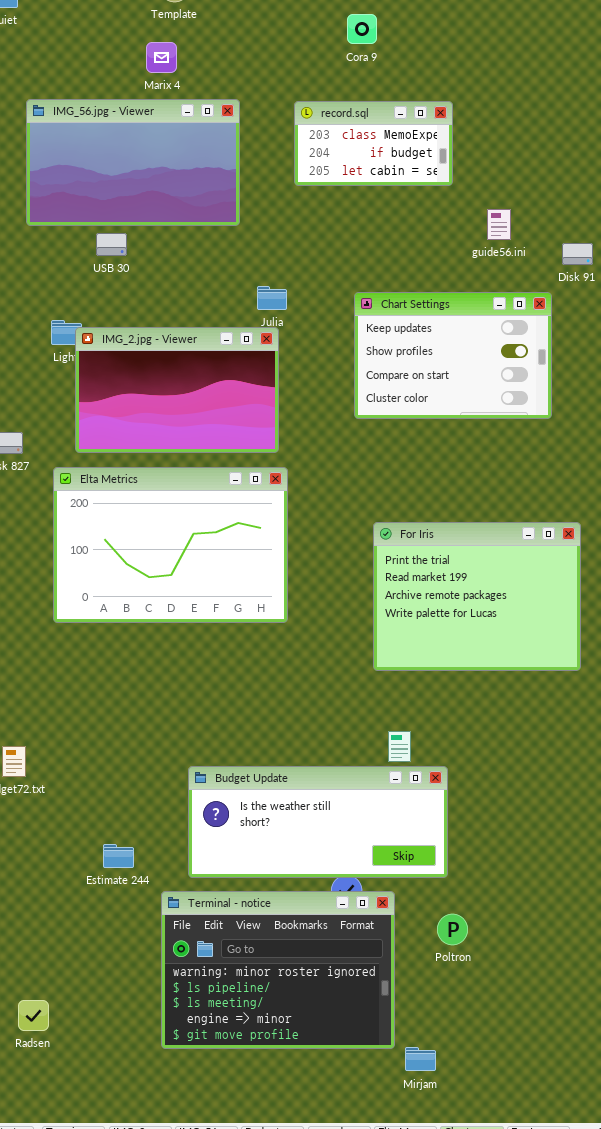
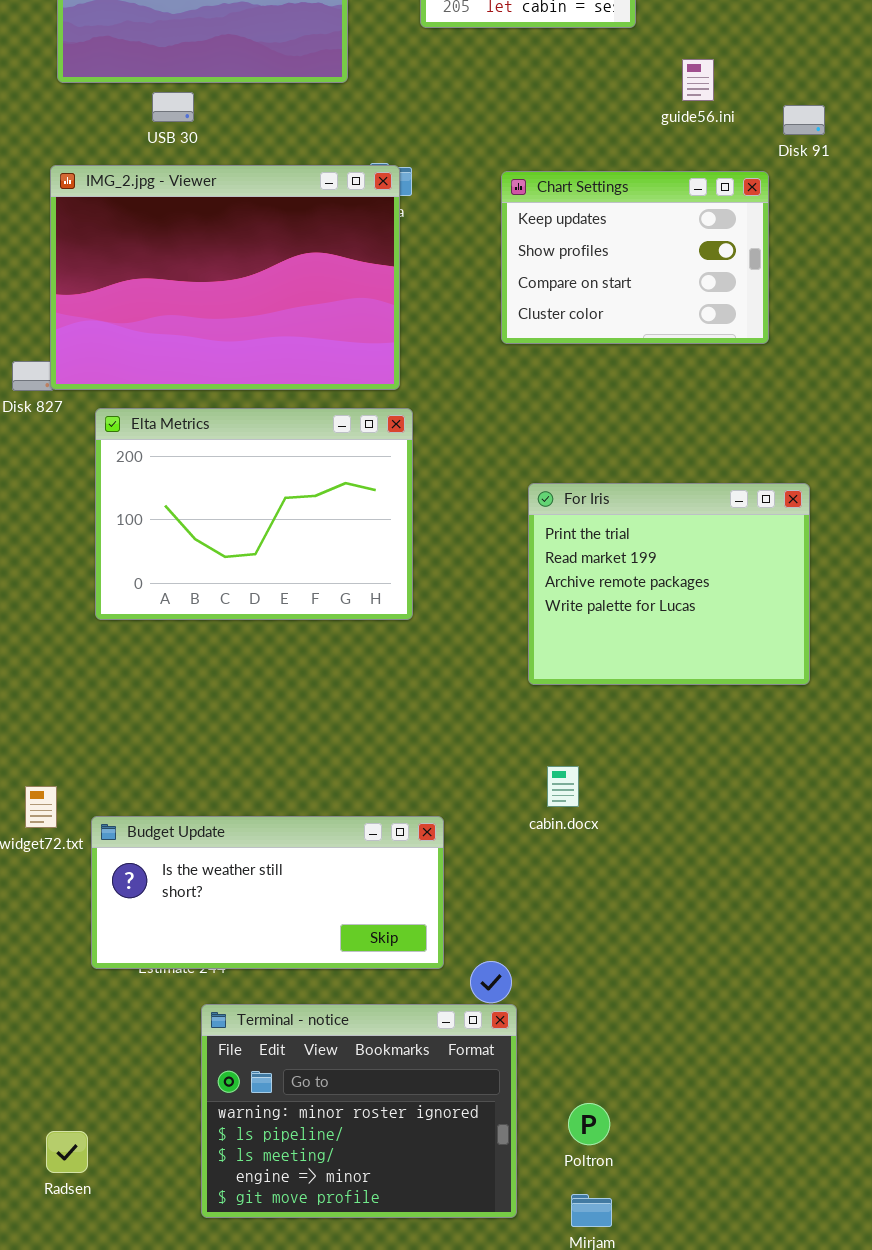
IMG_2.jpg - Viewer: [75,327,279,453] -> [50,165,400,390], resized
Budget Update: [188,766,448,878] -> [91,816,444,969], moved
Terminal - notice: [161,891,395,1049] -> [201,1004,517,1218], moved
Poltron: [437,914,468,945] -> [568,1103,610,1145], moved

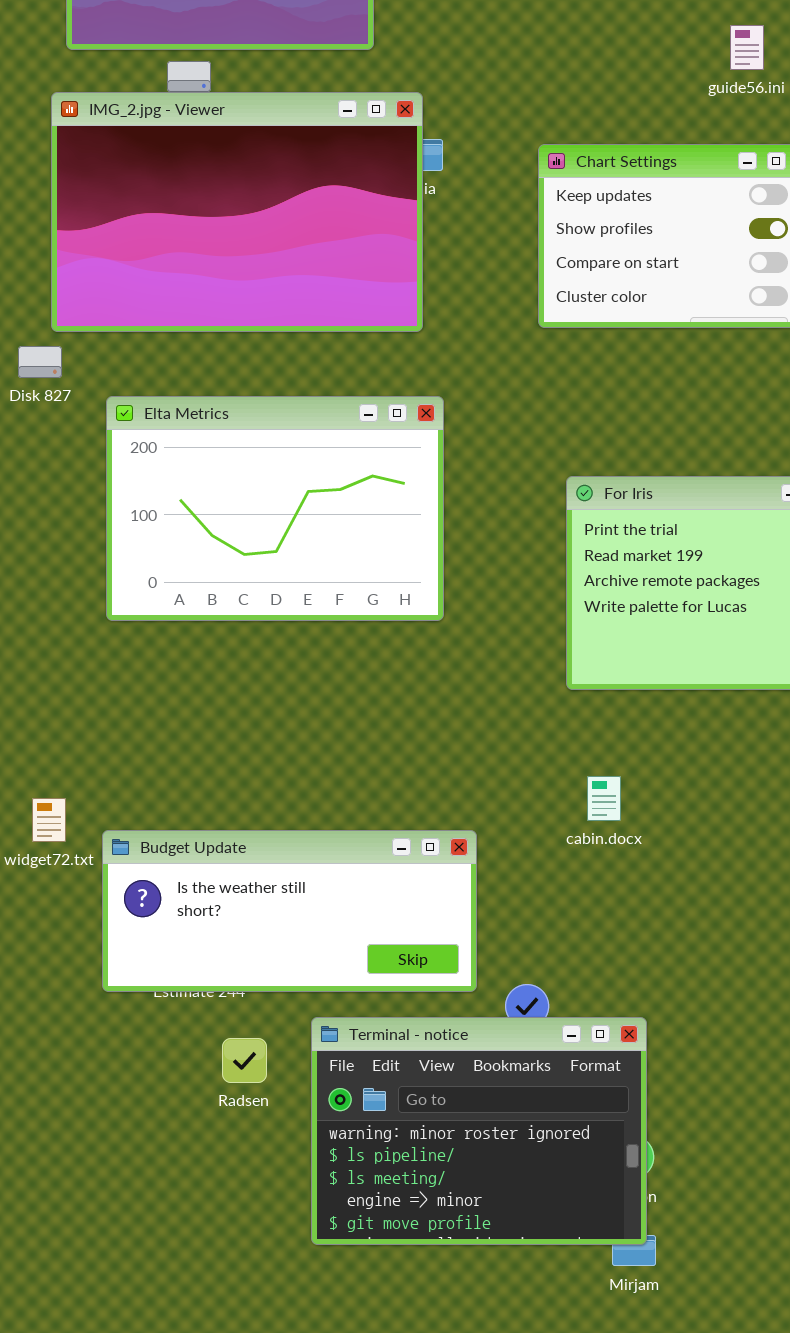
IMG_2.jpg - Viewer: [50,165,400,390] -> [51,92,423,332], moved
Terminal - notice: [201,1004,517,1218] -> [311,1017,647,1245], moved
Radsen: [46,1131,88,1173] -> [222,1038,267,1083], moved

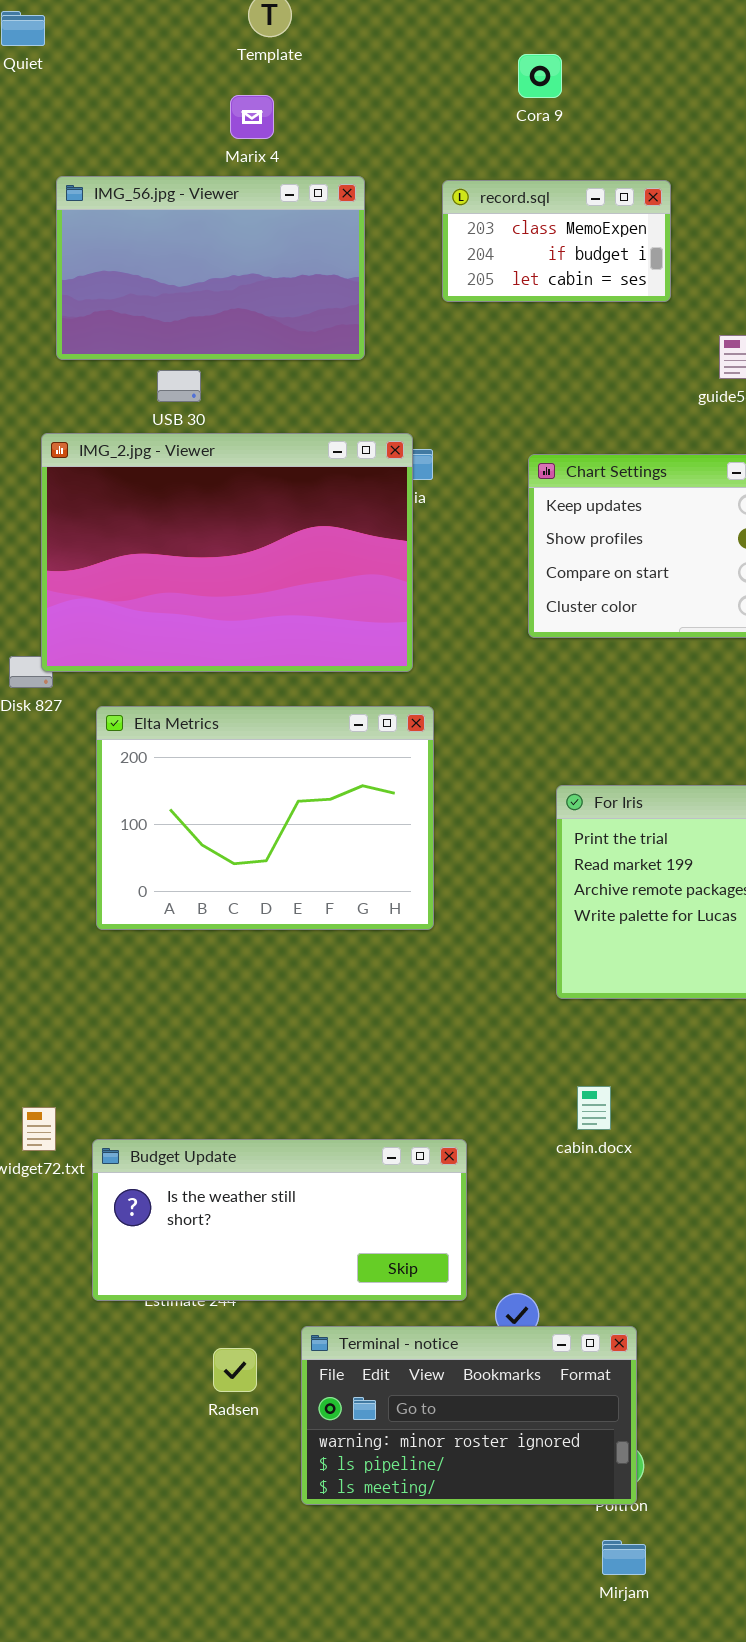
IMG_2.jpg - Viewer: [51,92,423,332] -> [41,433,413,672], moved
Terminal - notice: [311,1017,647,1245] -> [301,1326,637,1505], resized

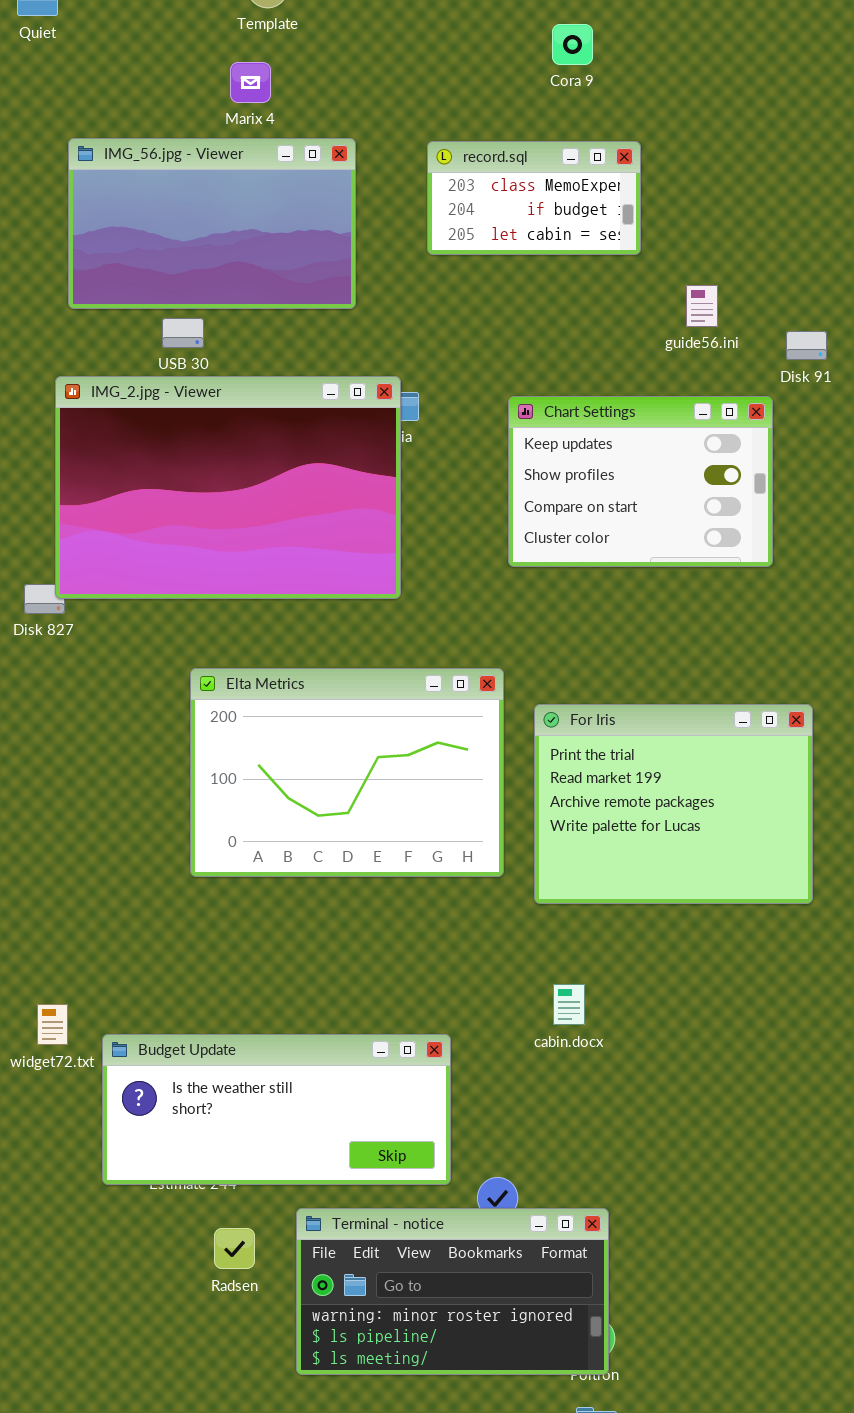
Cora 9: [518,54,562,98] -> [552,24,593,65], moved
Elta Metrics: [96,706,434,930] -> [190,668,504,877], moved

